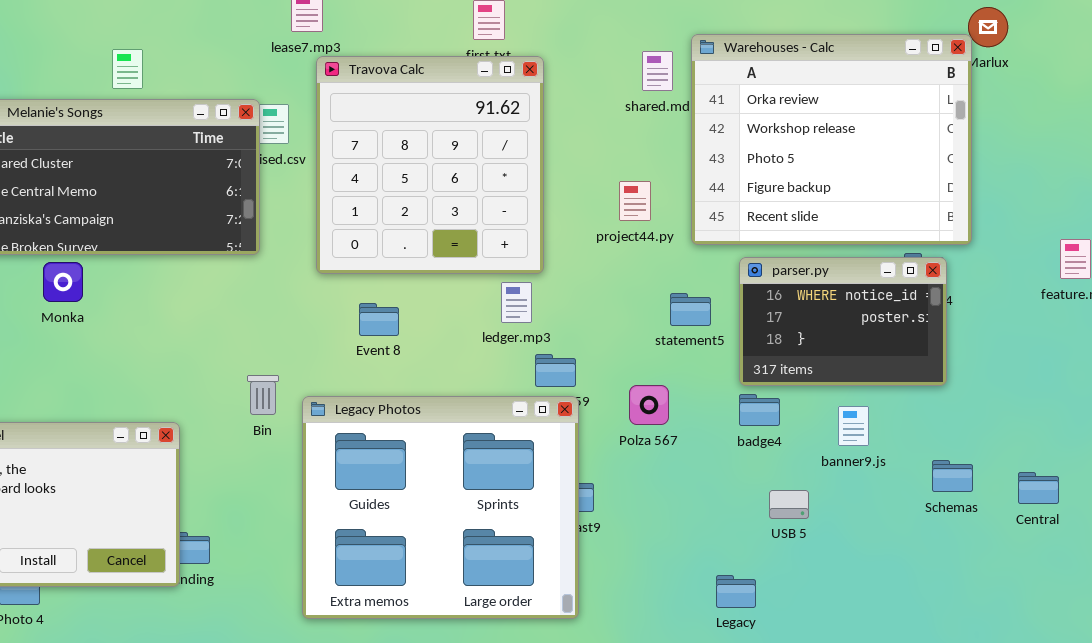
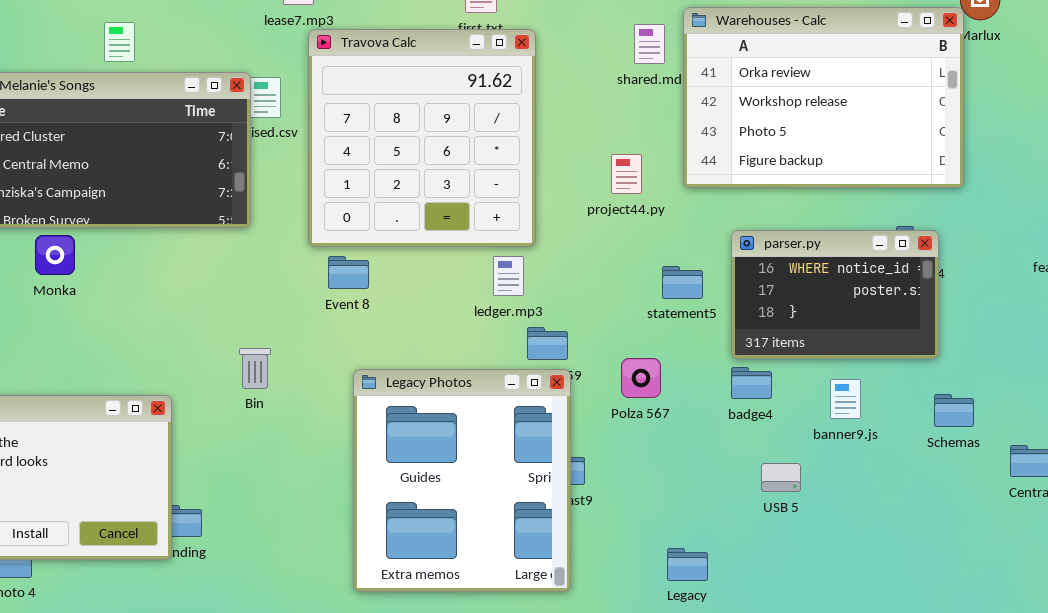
Warehouses - Calc: [691,34,972,245] -> [683,7,964,188], resized
Event 8: [359,303,399,336] -> [328,256,369,289], moved
Legacy Photos: [302,396,579,619] -> [353,369,571,592], resized
Schemas: [932,460,973,492] -> [934,394,974,427], moved
Legacy: [716,575,756,608] -> [667,548,708,581], moved

